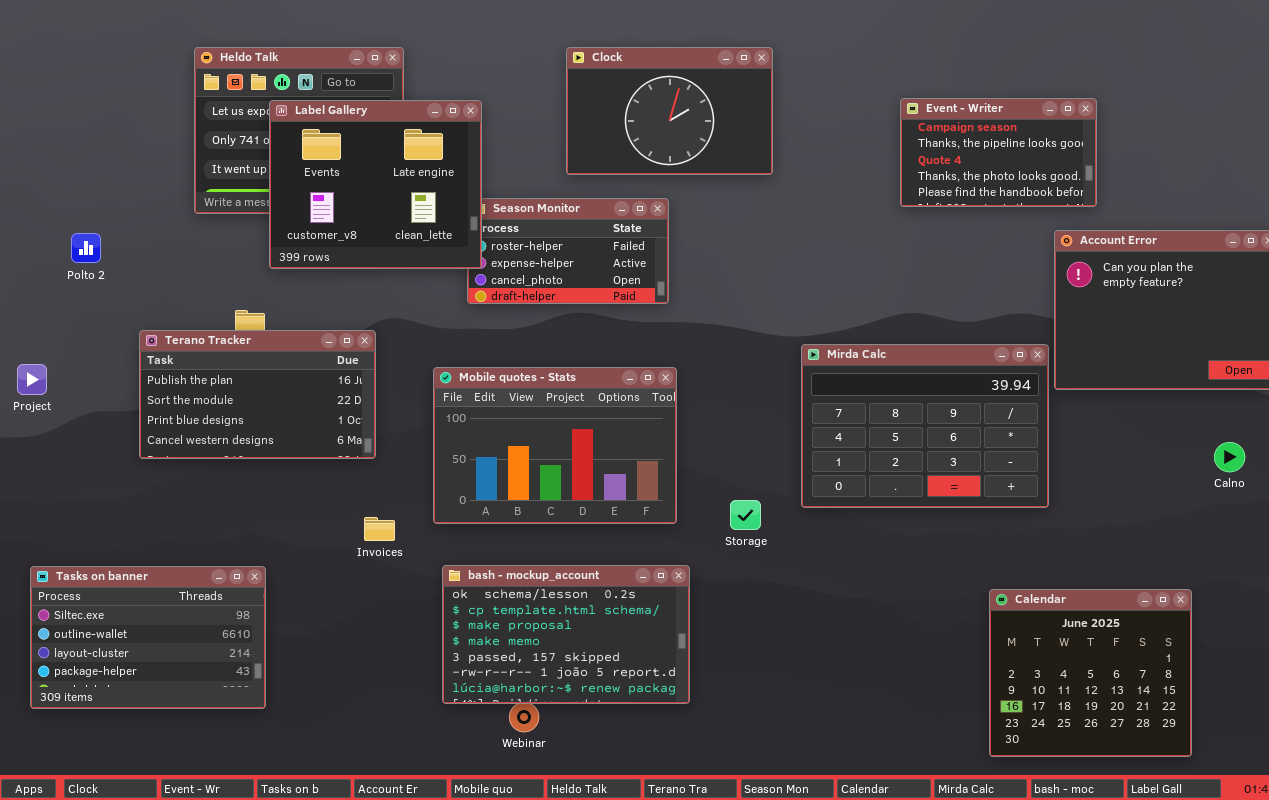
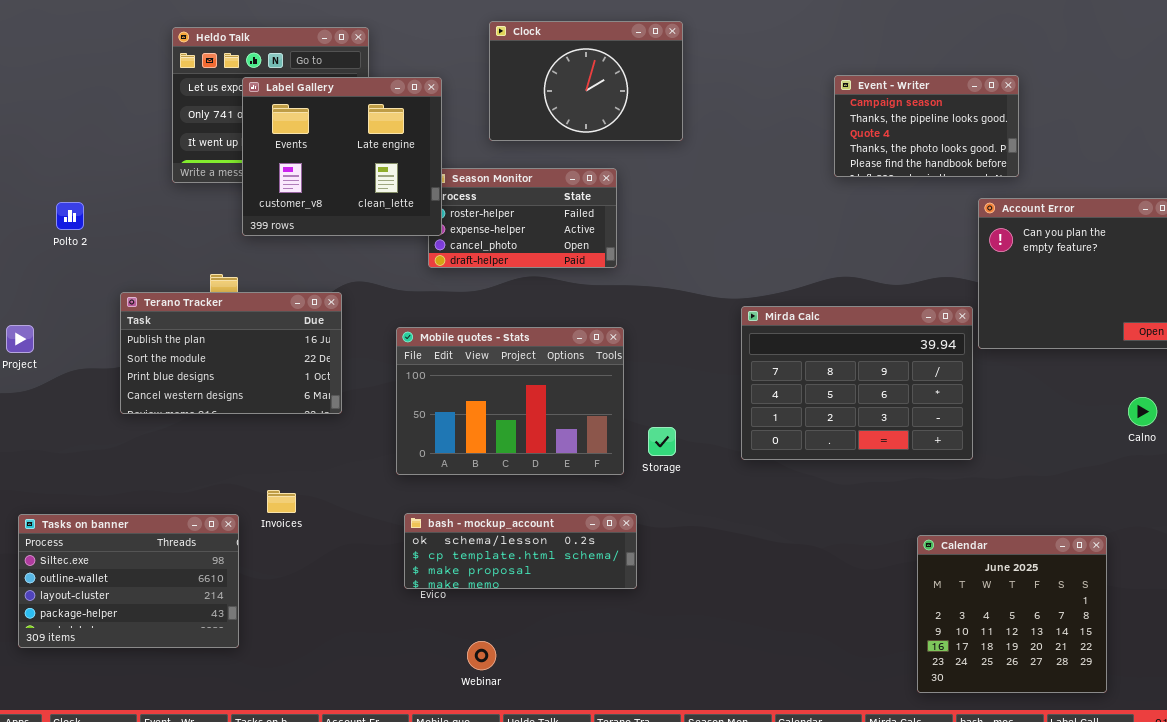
Clock: [566,47,773,175] -> [489,21,683,141], moved
Storage: [730,500,761,530] -> [648,427,676,456], moved
Invoices: [364,517,395,541] -> [267,490,296,513], moved
bash - mockup_account: [442,565,690,704] -> [404,513,637,589], resized

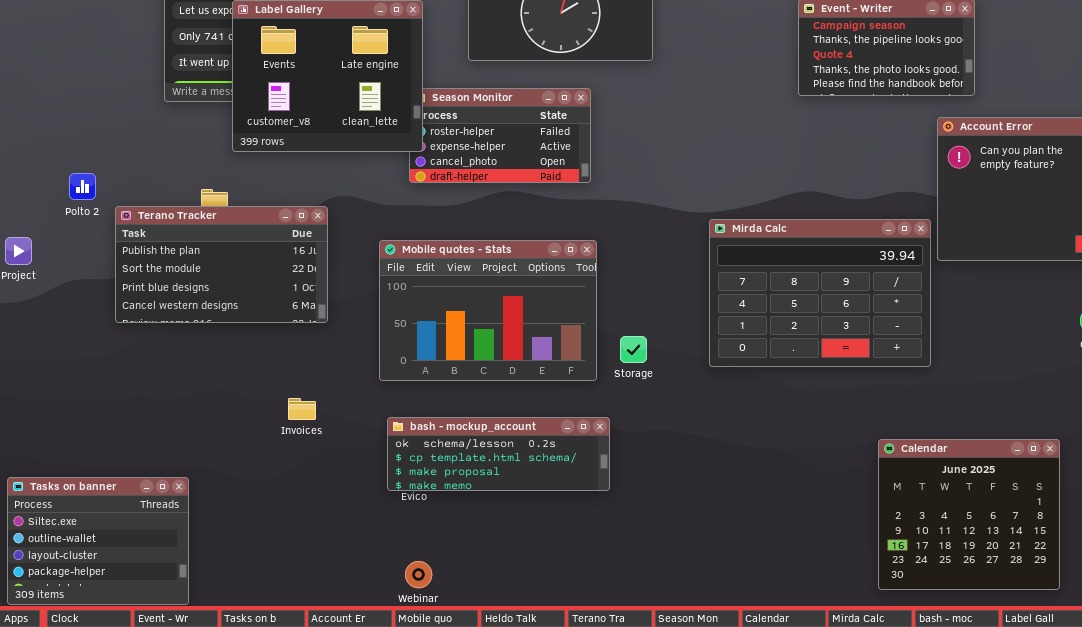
Polto 2: [56,202,84,230] -> [69,173,96,200], moved
Invoices: [267,490,296,513] -> [288,398,316,420], moved
Tasks on banner: [18,514,239,648] -> [7,477,189,605], moved, resized
Webinar: [467,641,496,670] -> [405,561,432,588], moved

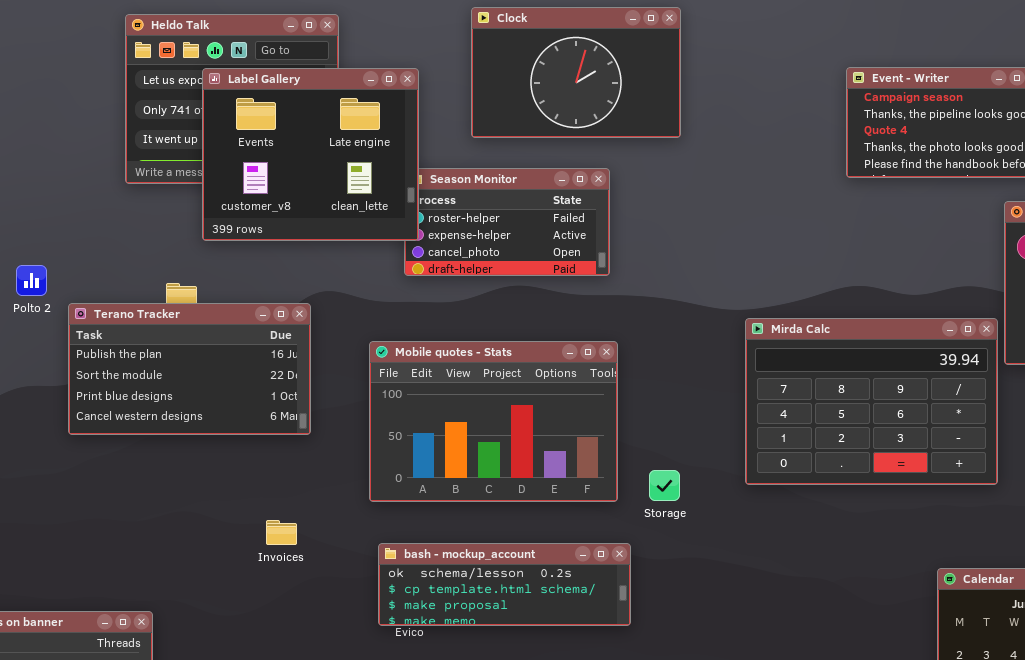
Storage: [620,336,647,363] -> [649,470,680,501], moved

